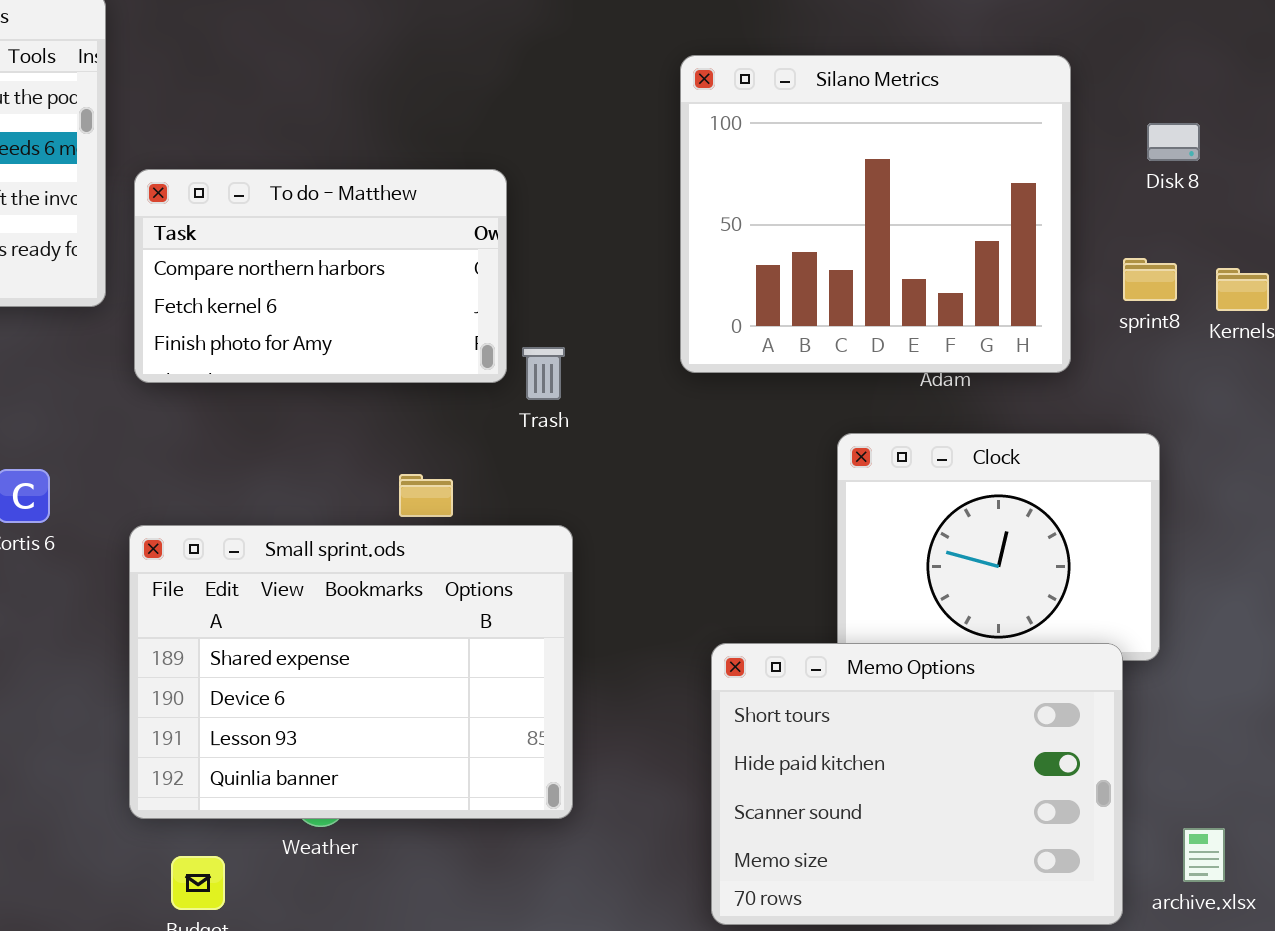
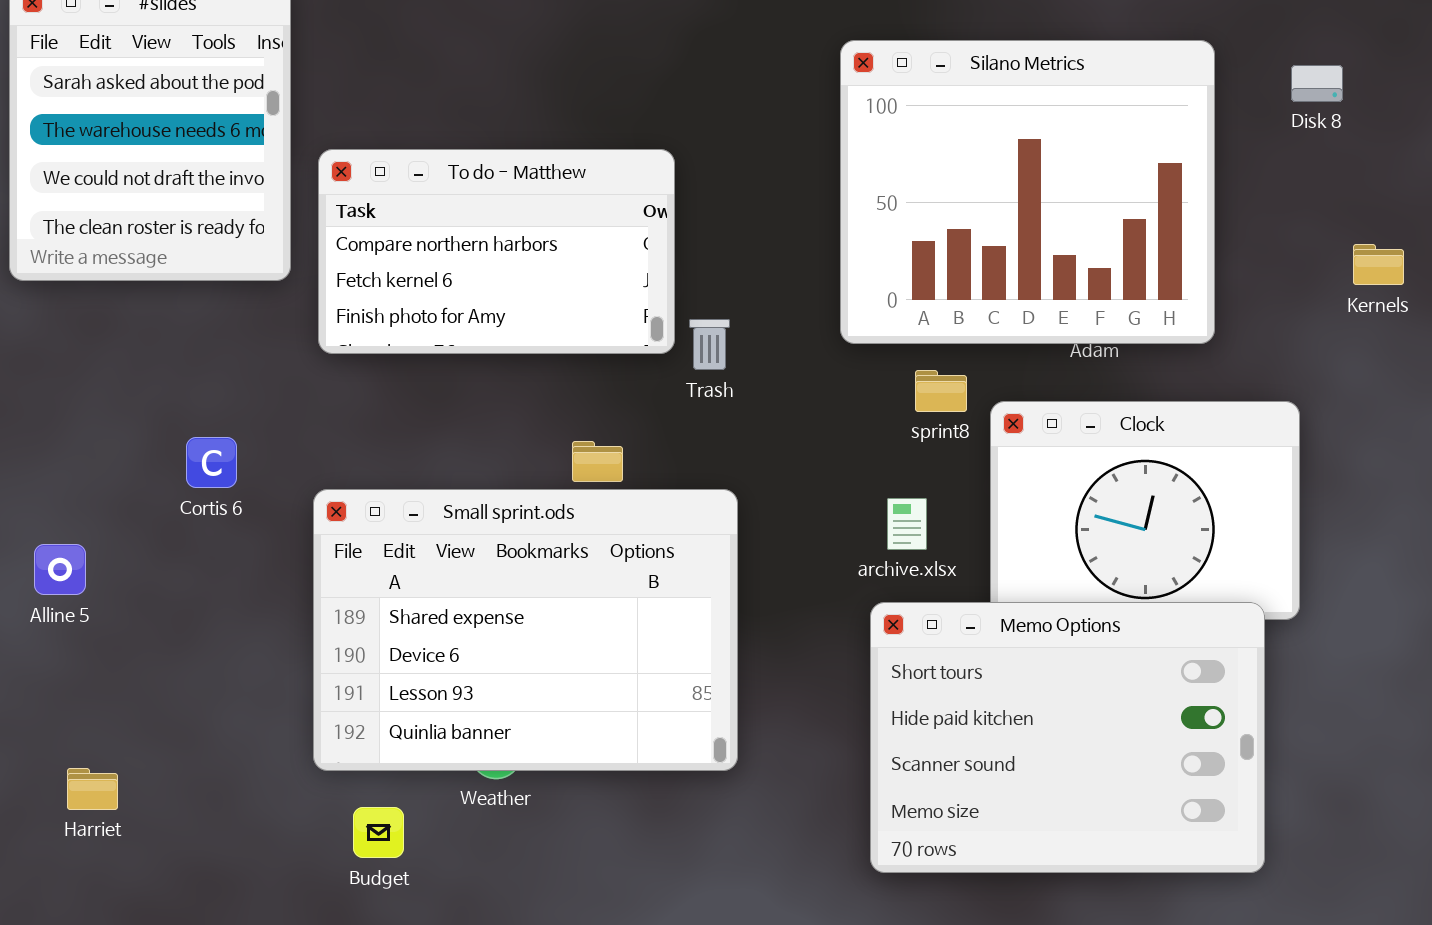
Disk 8: [1147,123,1200,161] -> [1291,65,1343,102], moved
sprint8: [1123,258,1177,301] -> [915,370,967,412], moved
archive.xlsx: [1183,828,1225,882] -> [887,498,927,550], moved

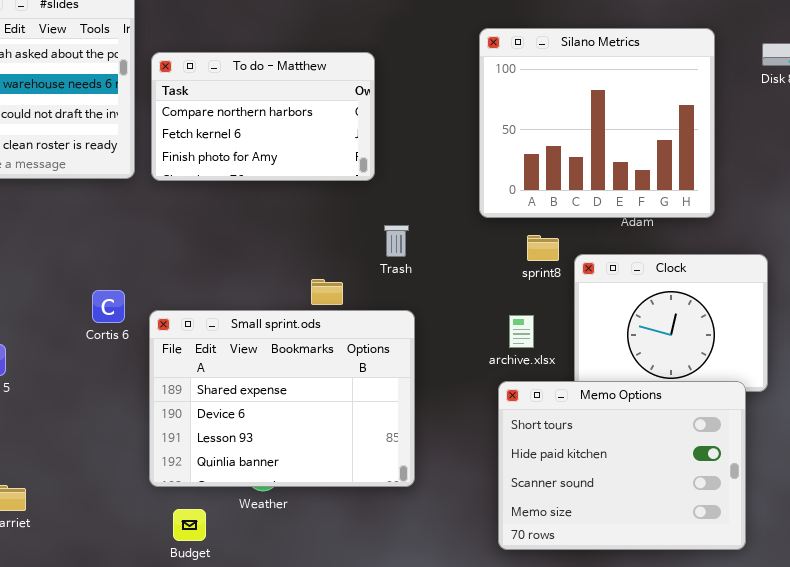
To do - Matthew: [318,149,675,354] -> [151,52,375,181], moved
Trash: [689,319,730,370] -> [384,225,409,257], moved
Cortis 6: [186,437,237,488] -> [92,290,125,323], moved

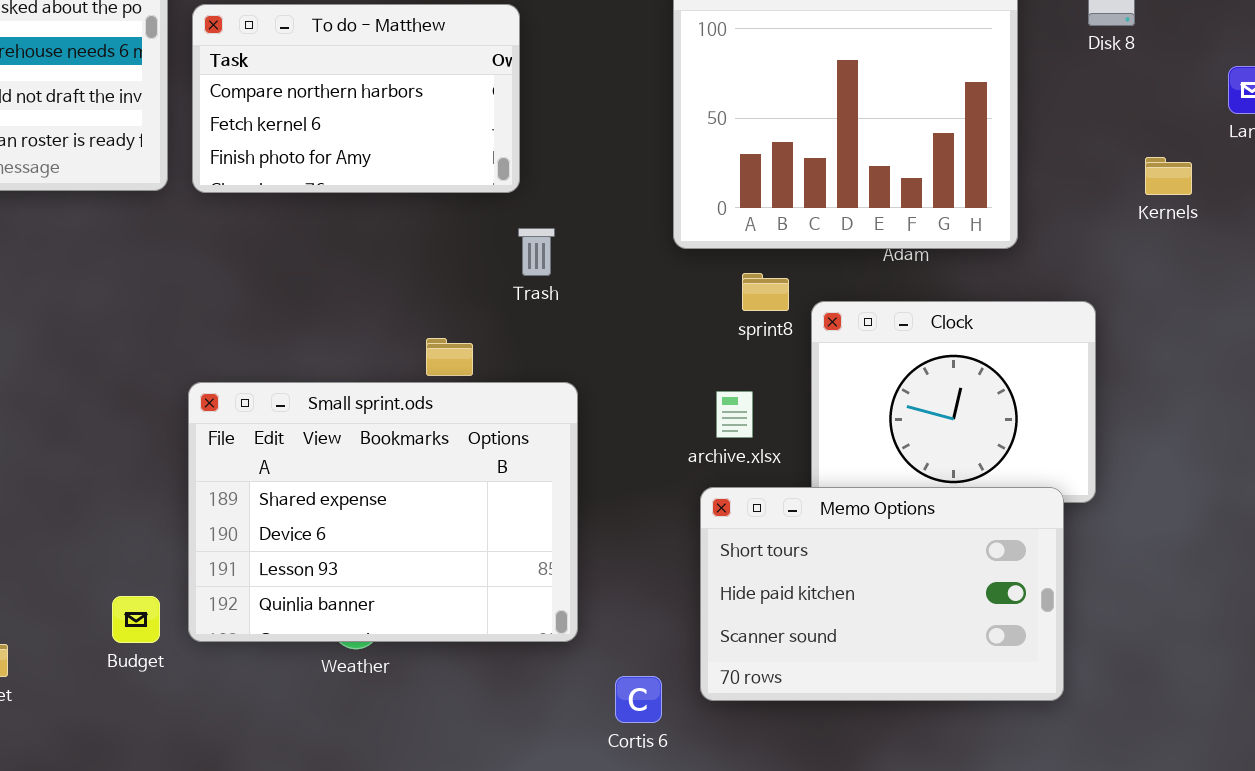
Trash: [384,225,409,257] -> [518,228,555,276], moved
Cortis 6: [92,290,125,323] -> [615,676,662,723], moved
Memo Options: [498,381,746,550] -> [700,487,1064,701], resized
Budget: [173,509,206,541] -> [112,596,160,643], moved

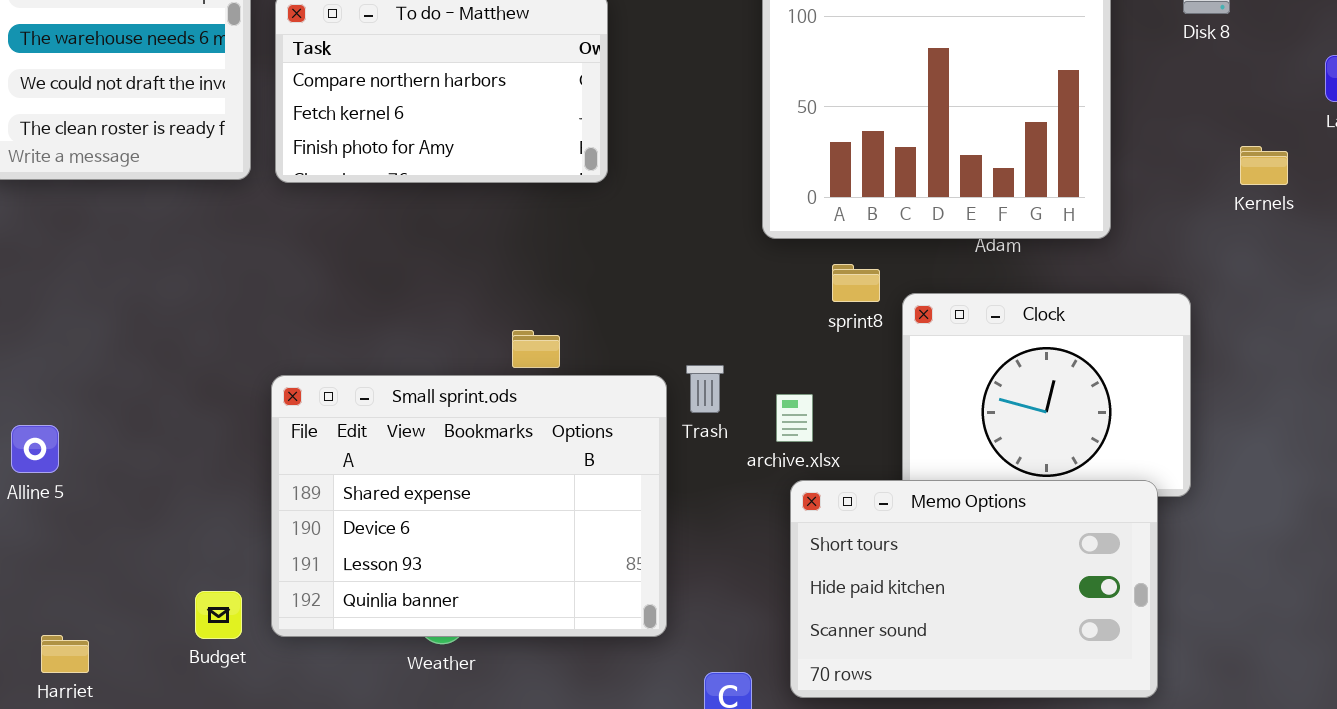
Trash: [518,228,555,276] -> [686,365,724,413], moved
archive.xlsx: [716,391,753,438] -> [776,394,813,442], moved

